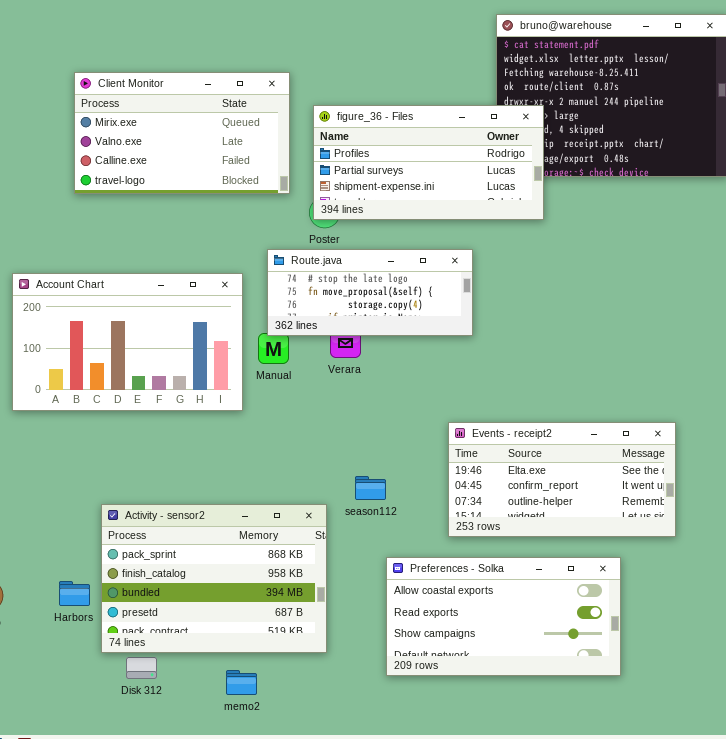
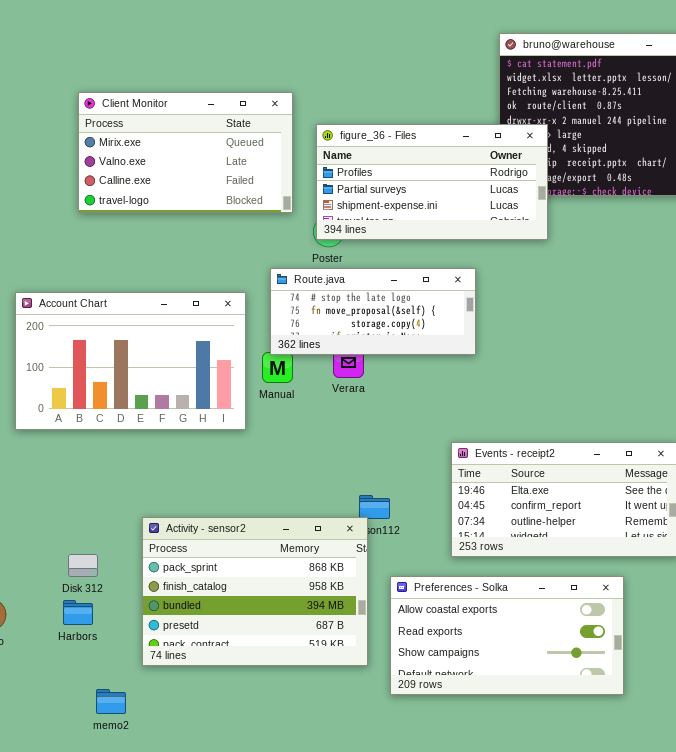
Activity - sensor2: [101,504,327,653] -> [142,517,368,666], moved
Disk 312: [126,657,157,679] -> [68,554,98,577], moved
memo2: [226,670,257,695] -> [96,689,126,714], moved

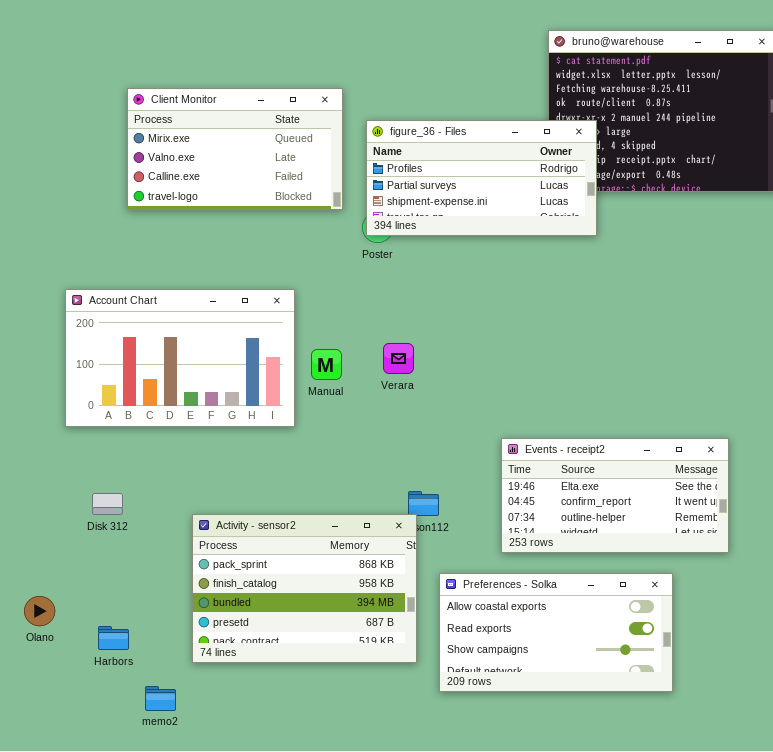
Route.java: [270,268,476,355] -> none, closed
Disk 312: [68,554,98,577] -> [92,493,123,515], moved
Harbors: [63,600,93,625] -> [98,626,129,650], moved

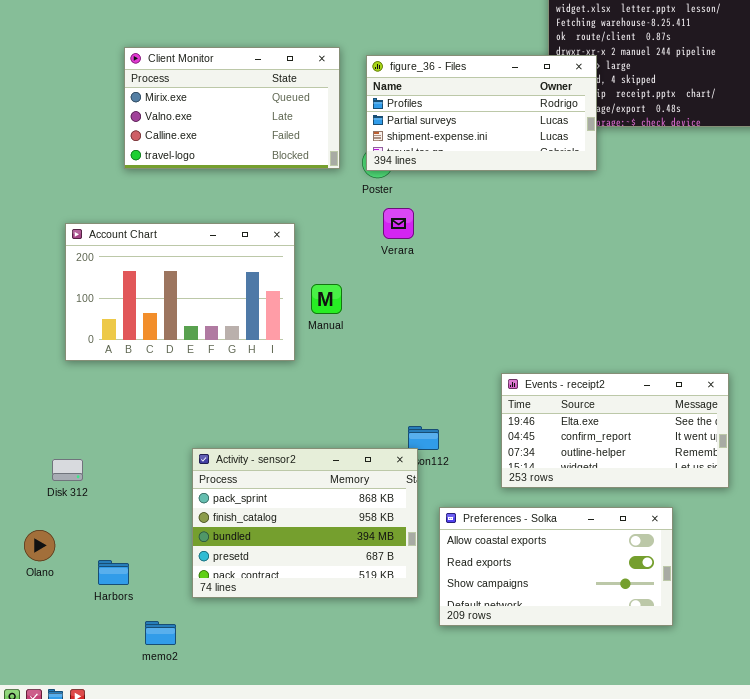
Client Monitor: [127,88,343,210] -> [124,47,340,169], moved
Verara: [383,343,414,374] -> [383,208,414,239], moved
Disk 312: [92,493,123,515] -> [52,459,83,481], moved

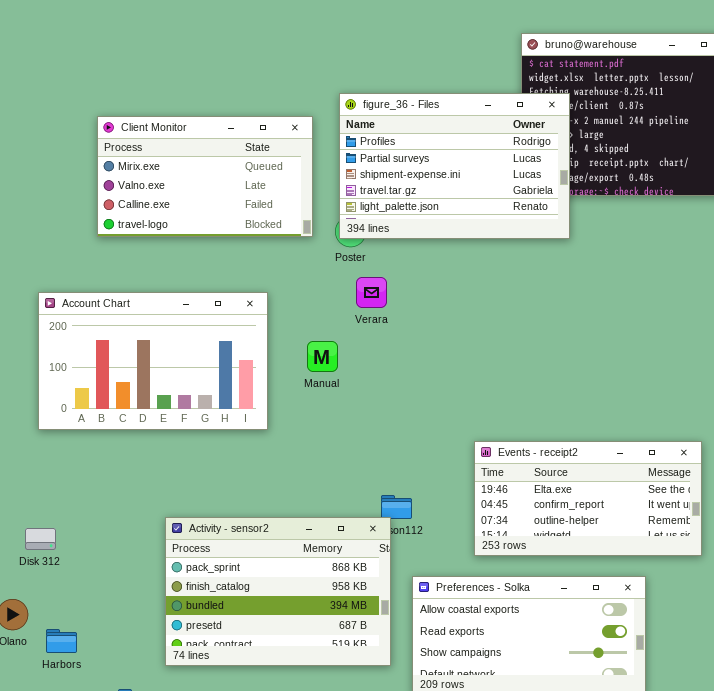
figure_36 - Files: [366,55,597,171] -> [339,93,570,239], resized
Manual: [311,284,342,314] -> [307,341,338,372], moved
Harbors: [98,560,129,585] -> [46,629,77,653], moved

